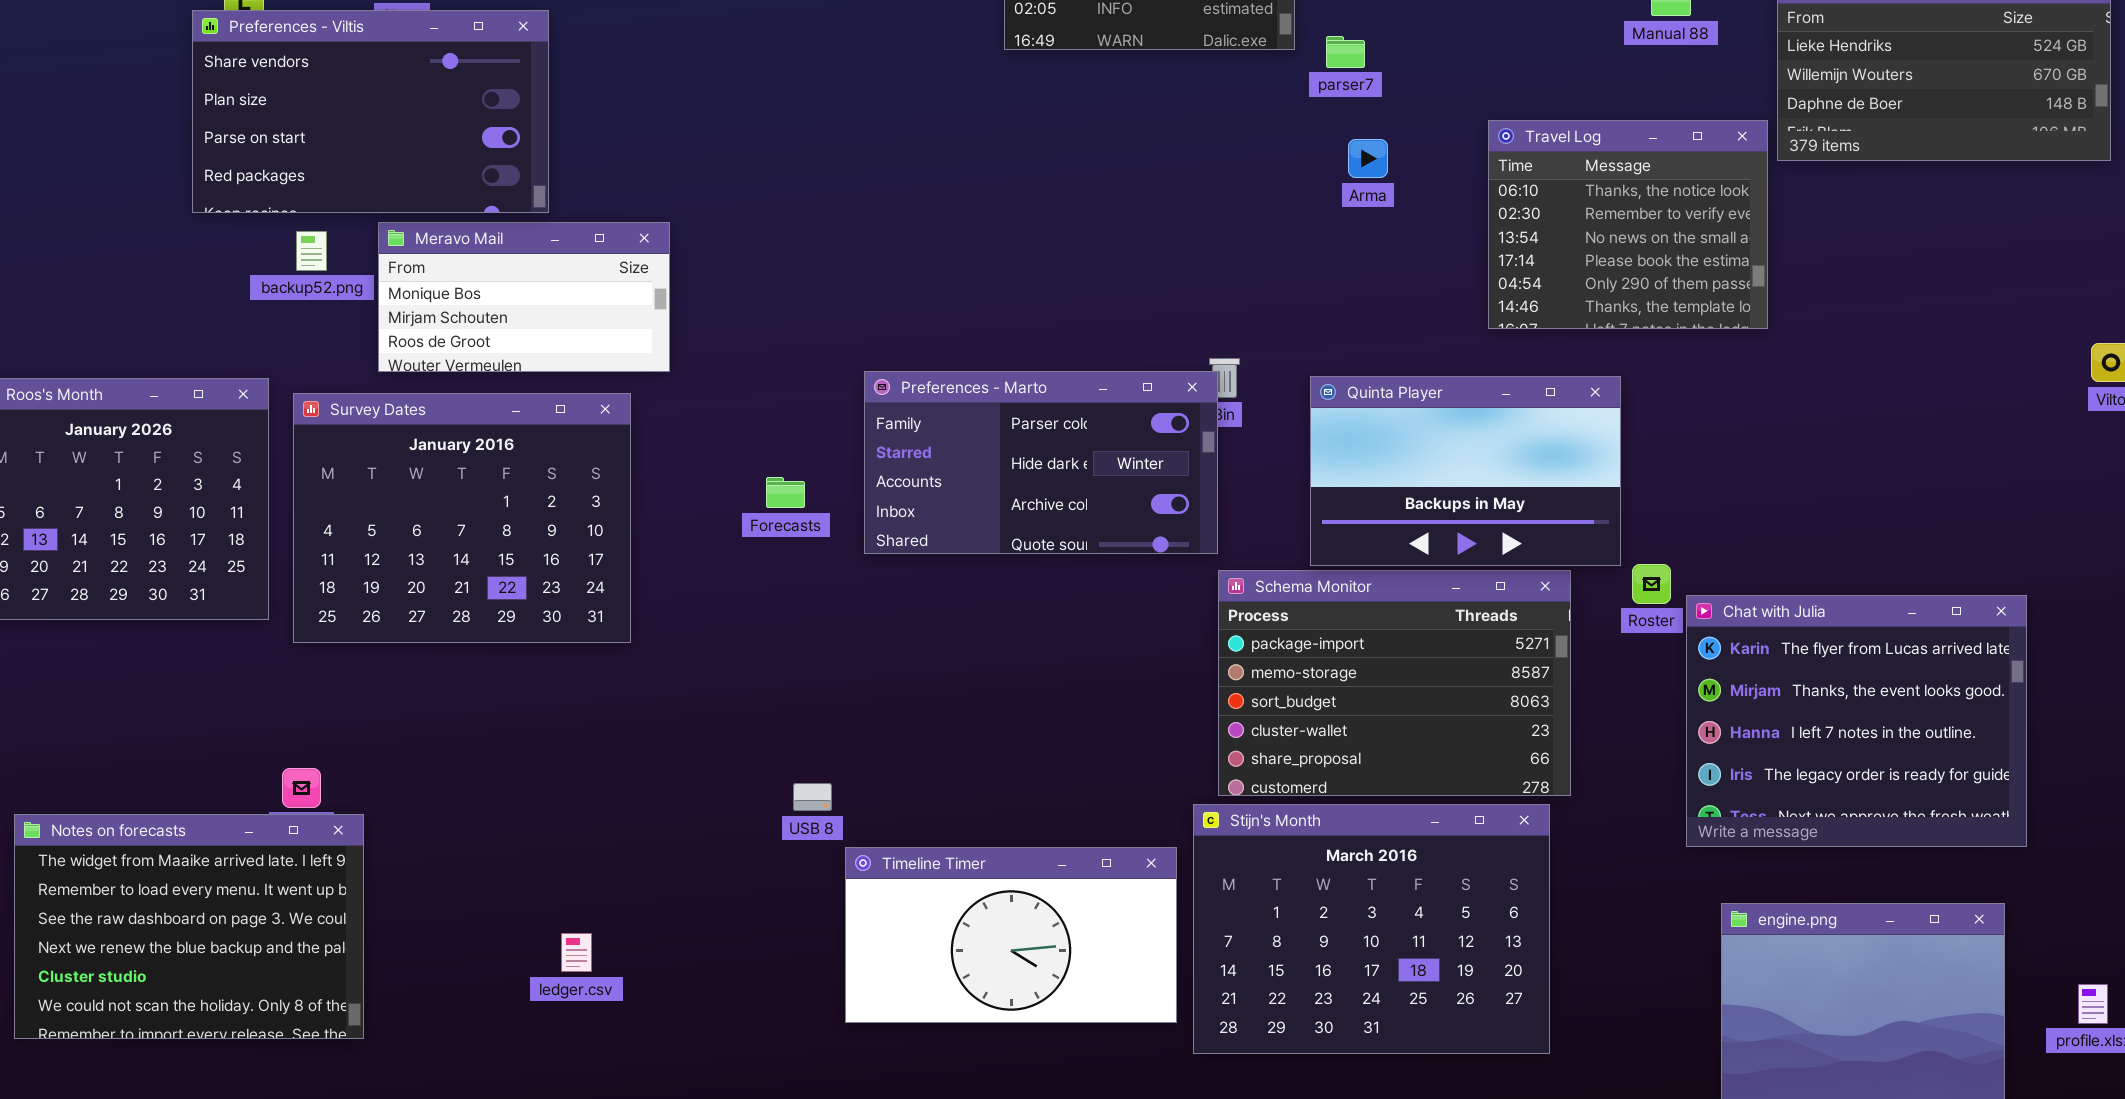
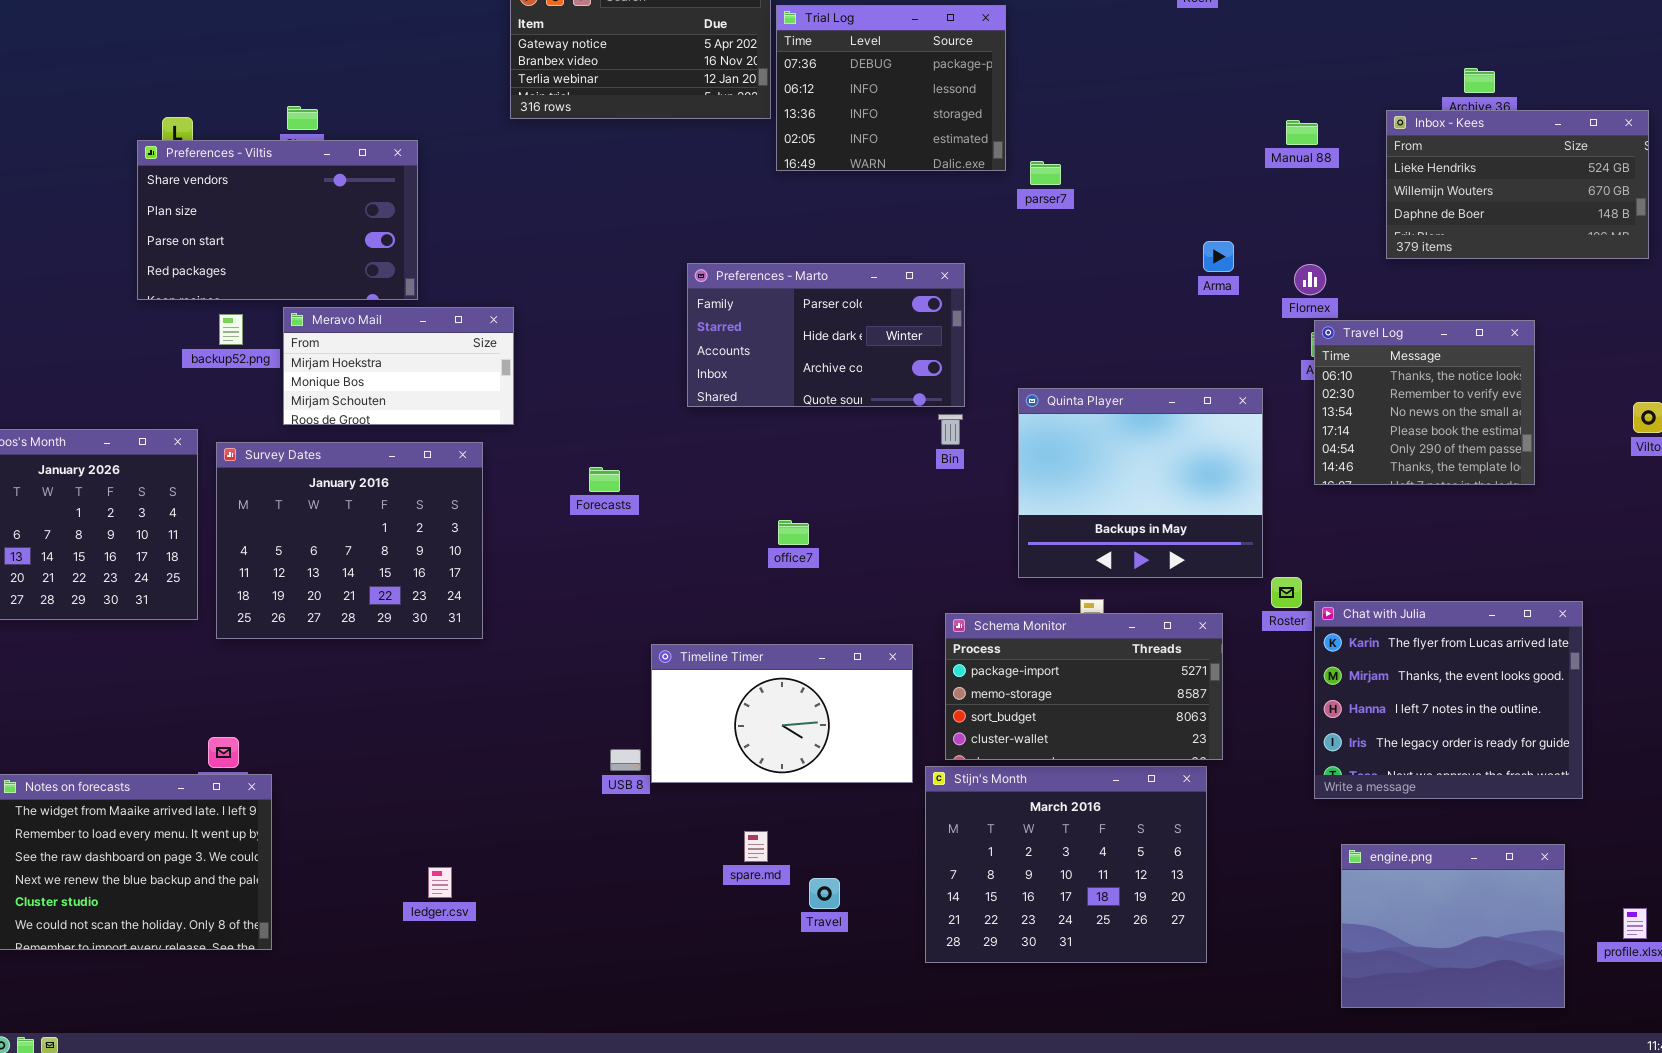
Travel Log: [1488,120,1768,329] -> [1314,320,1535,485], moved
Arma: [1348,139,1388,178] -> [1203,241,1234,272], moved
Meravo Mail: [378,222,670,372] -> [283,307,514,425], scrolled up 1 row
Preferences - Marto: [864,371,1218,554] -> [687,263,965,407], moved
Quinta Player: [1310,376,1621,566] -> [1018,388,1263,578], resized
Forecasts: [766,477,805,508] -> [589,467,620,492], moved
Schema Monitor: [1218,570,1571,796] -> [945,613,1223,760], resized
Timeline Timer: [845,847,1177,1023] -> [651,644,913,783], moved

